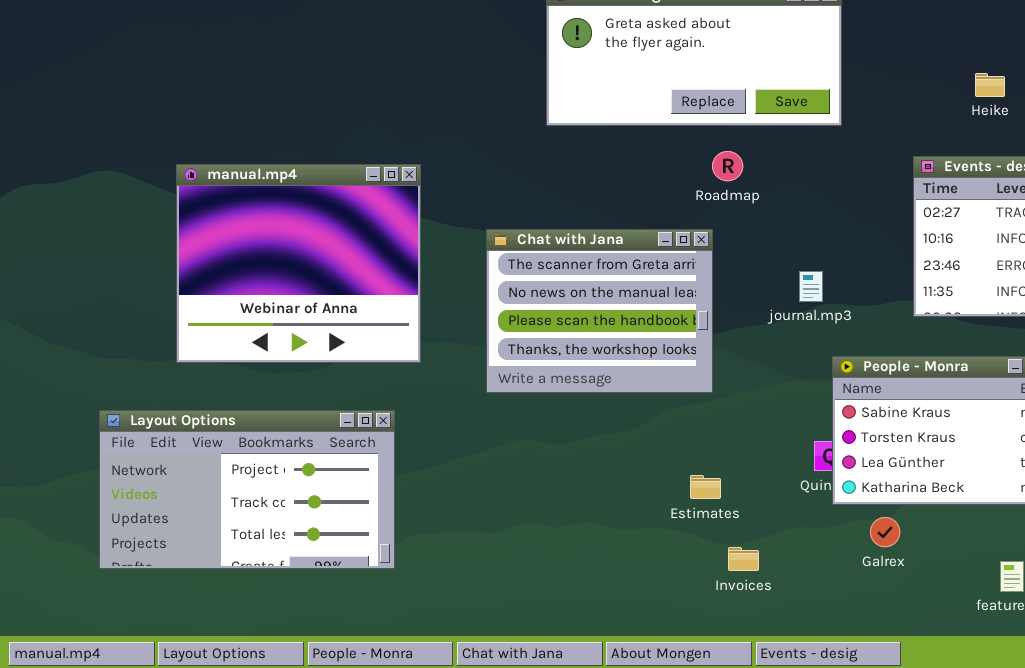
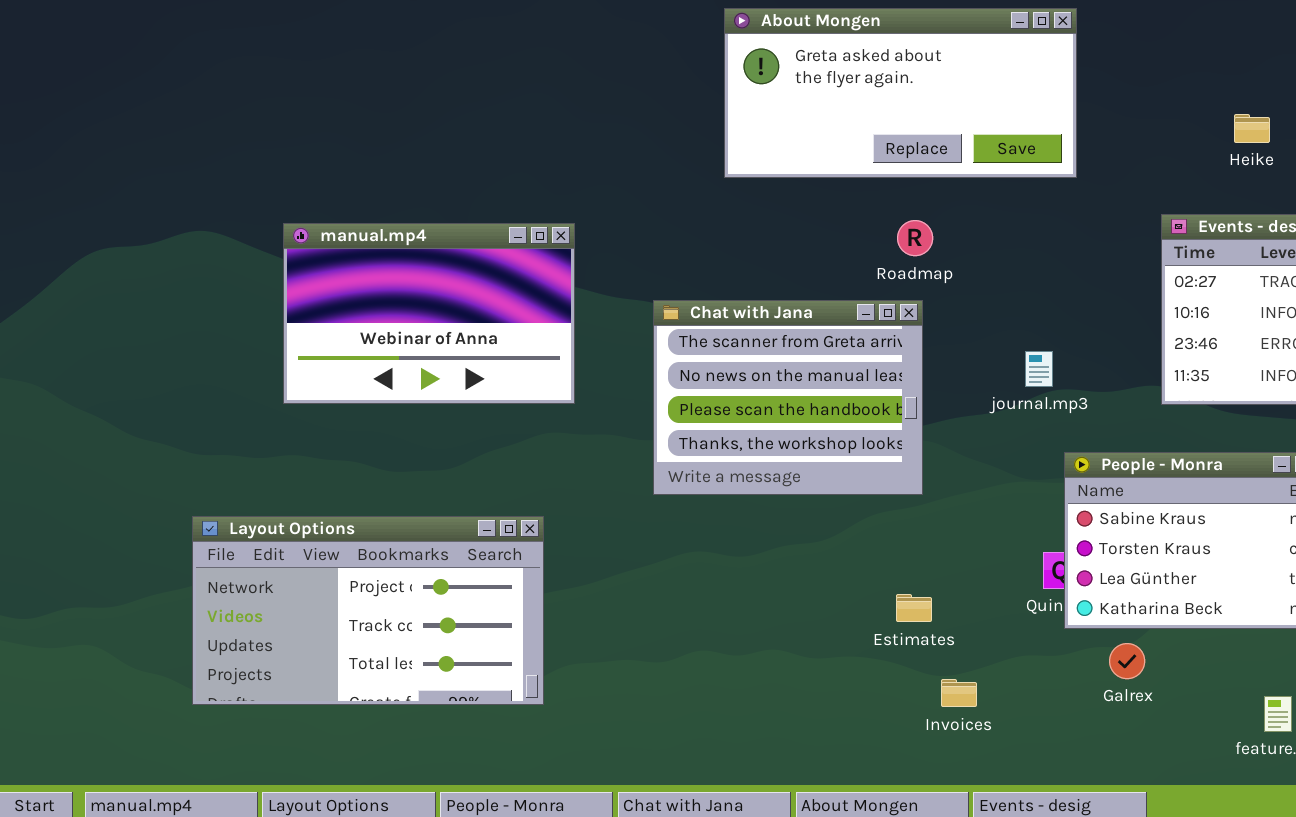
Roadmap: [712,151,743,181] -> [897,220,933,256], moved
manual.mp4: [176,164,421,363] -> [283,223,575,404], resized

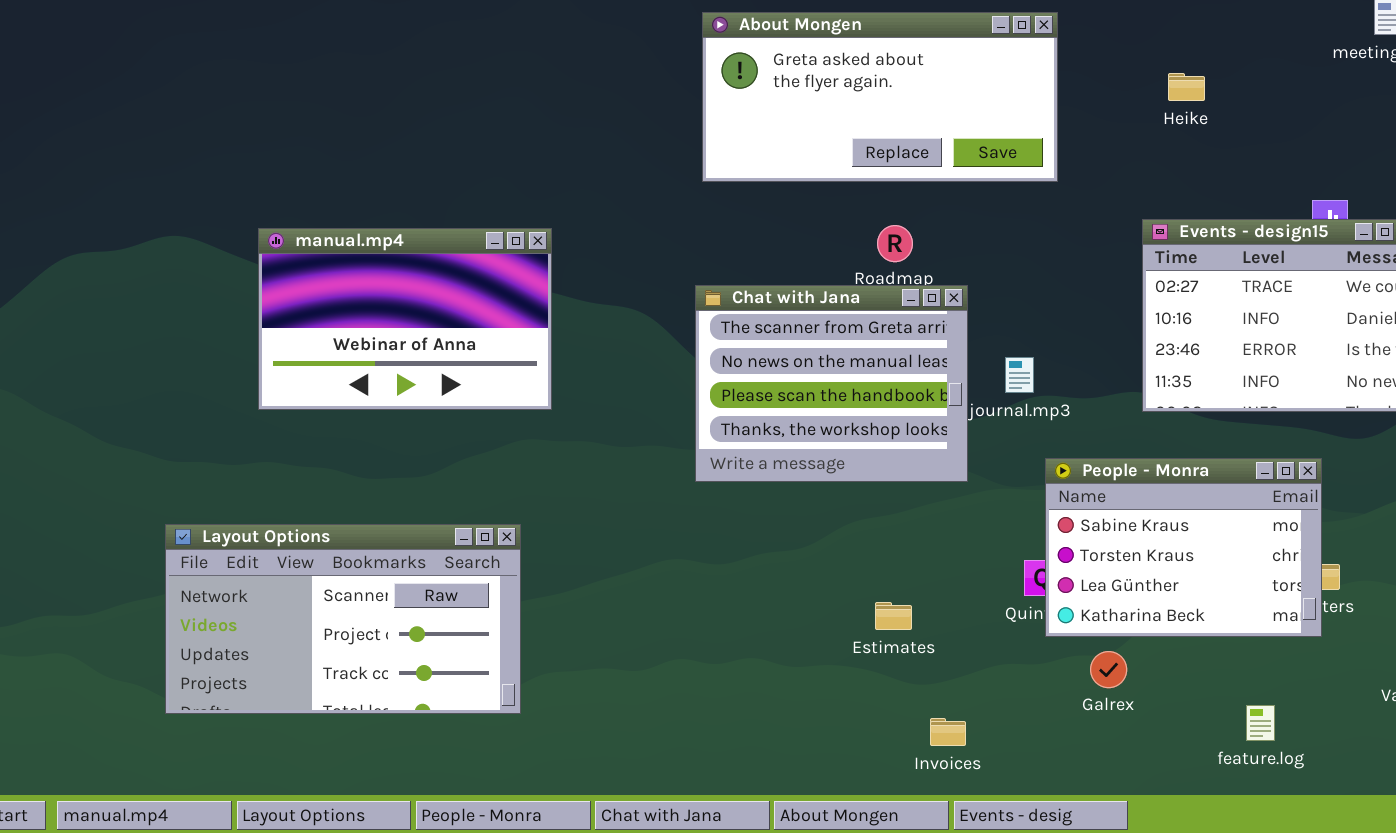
Heike: [1234,114,1270,143] -> [1168,73,1205,101], moved
Chat with Jana: [653,300,923,495] -> [695,285,968,482], moved
Layout Options: [192,516,544,705] -> [165,524,521,714], scrolled up 1 row
Invoices: [941,679,977,707] -> [930,718,966,746], moved

